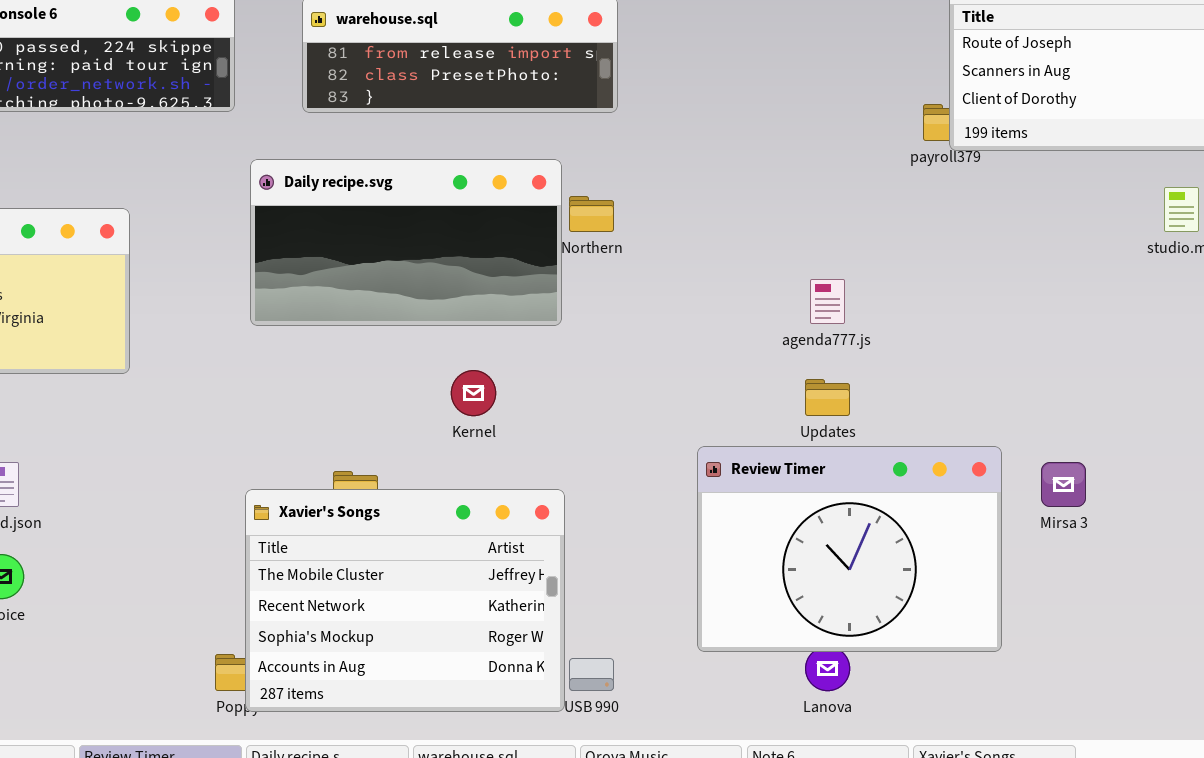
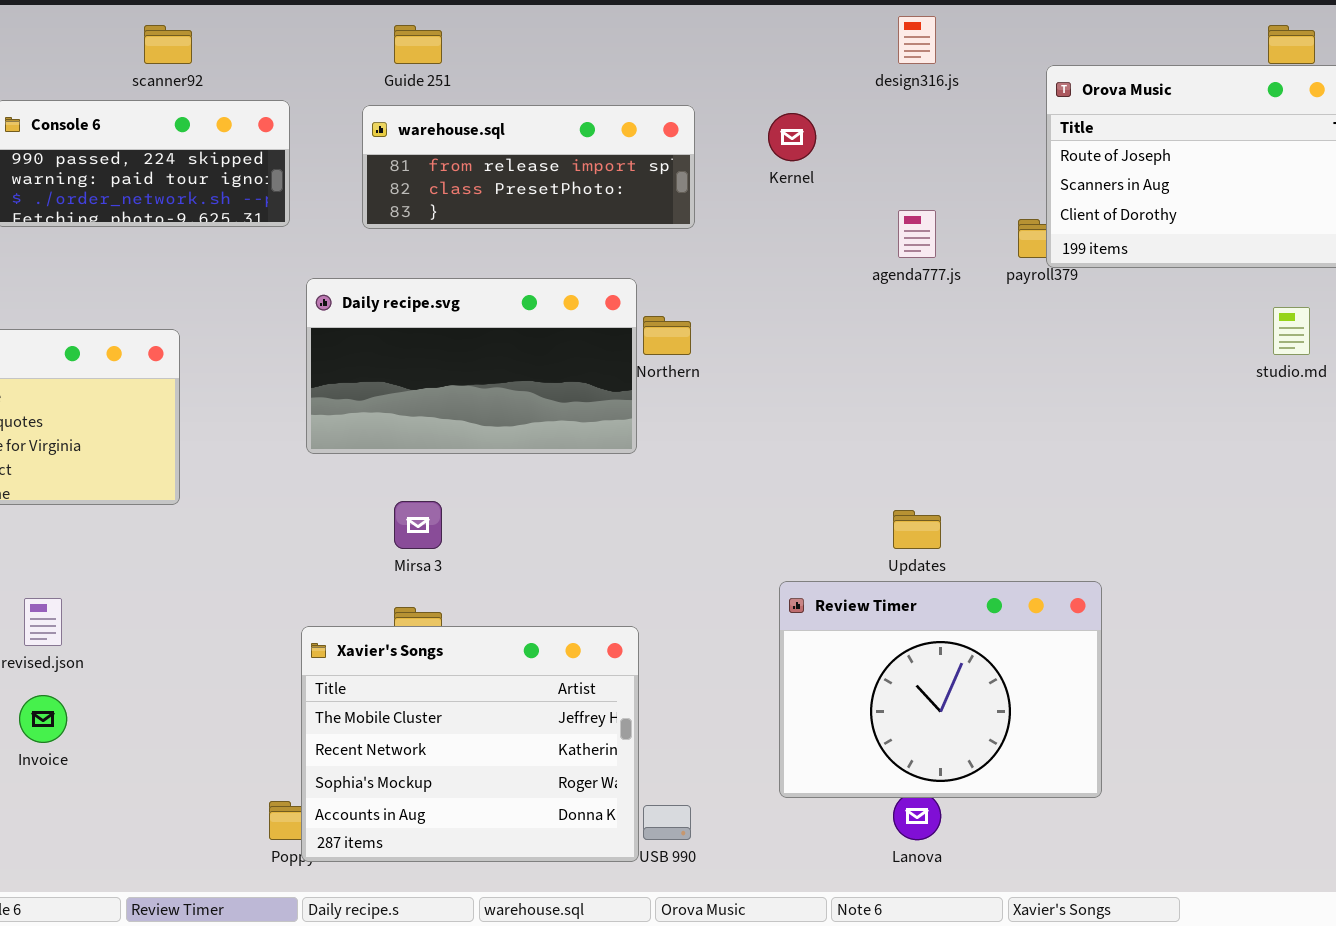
agenda777.js: [810,279,845,324] -> [898,210,936,258], moved
Kernel: [451,370,496,416] -> [768,113,816,161], moved
Mirsa 3: [1041,462,1086,507] -> [394,501,442,549], moved

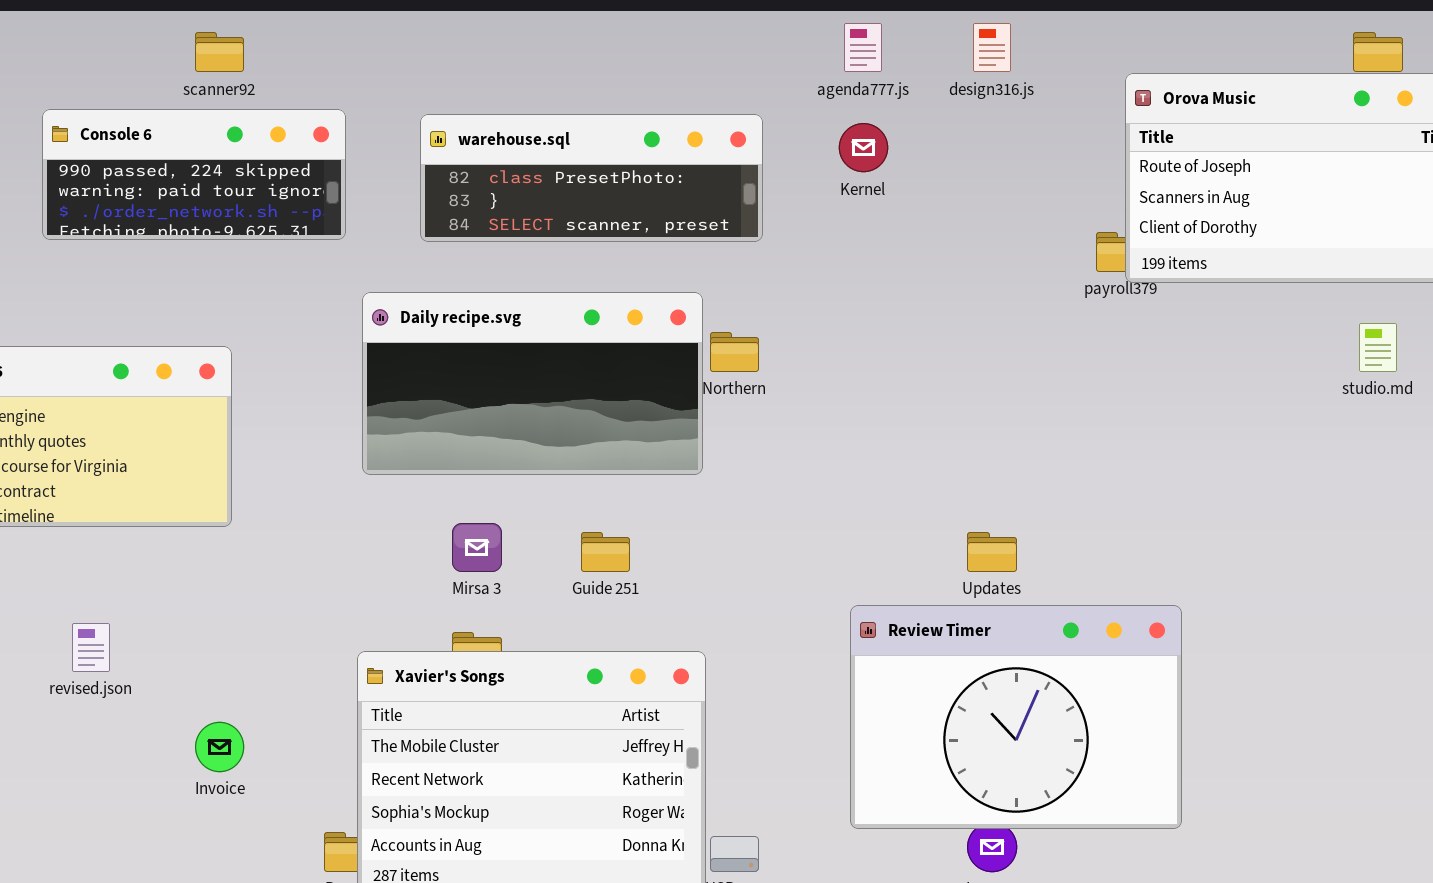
Guide 251: [394,25,442,64] -> [581,532,630,572], moved
warehouse.sql: [362,105,695,229] -> [420,114,763,242], scrolled down 1 row
agenda777.js: [898,210,936,258] -> [844,23,882,72], moved
Invoice: [19,695,67,743] -> [195,722,244,772], moved

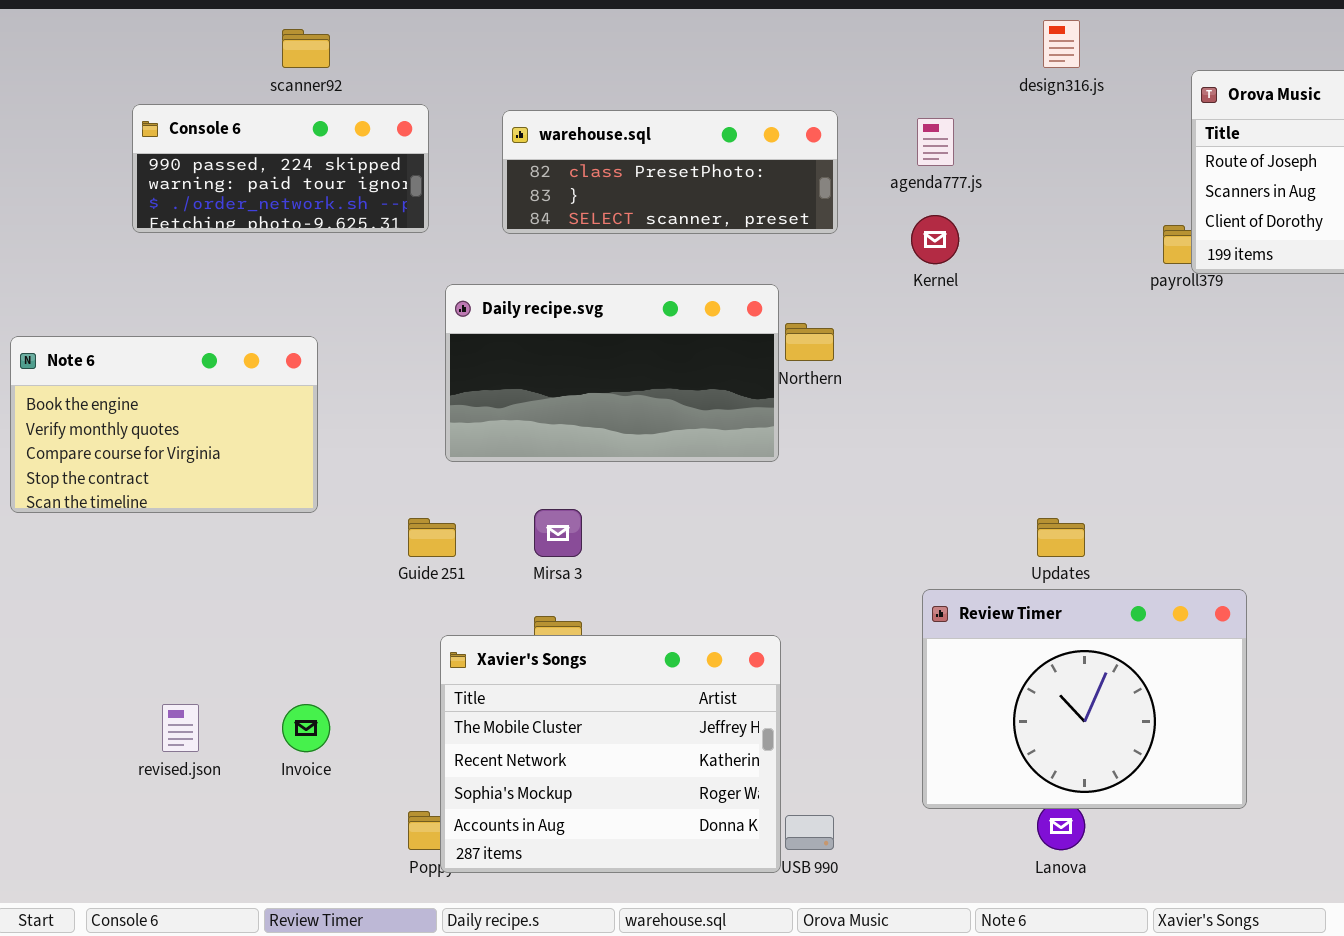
agenda777.js: [844,23,882,72] -> [917,118,954,166], moved
Kernel: [839,123,888,172] -> [911,215,959,264], moved
Guide 251: [581,532,630,572] -> [408,518,456,557], moved
revised.json: [72,623,110,672] -> [162,704,199,752], moved

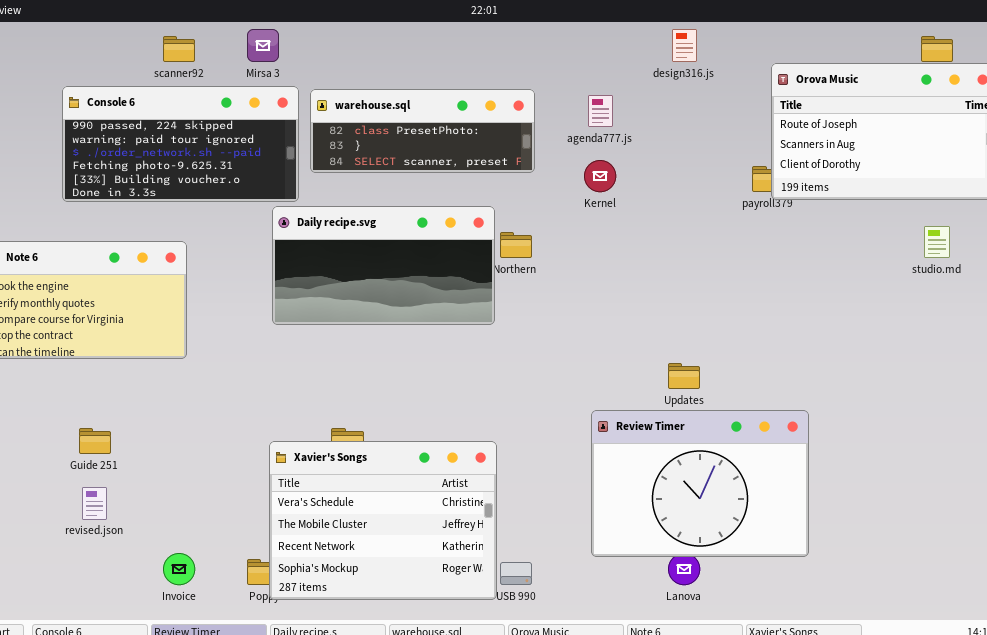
Console 6: [132,104,429,233] -> [62,86,299,202], resized
Mirsa 3: [534,509,582,557] -> [247,29,279,62], moved
Guide 251: [408,518,456,557] -> [79,428,111,454], moved
Xavier's Songs: [440,635,781,873] -> [269,441,497,600], scrolled up 1 row
Invoice: [282,704,330,752] -> [163,553,195,585], moved

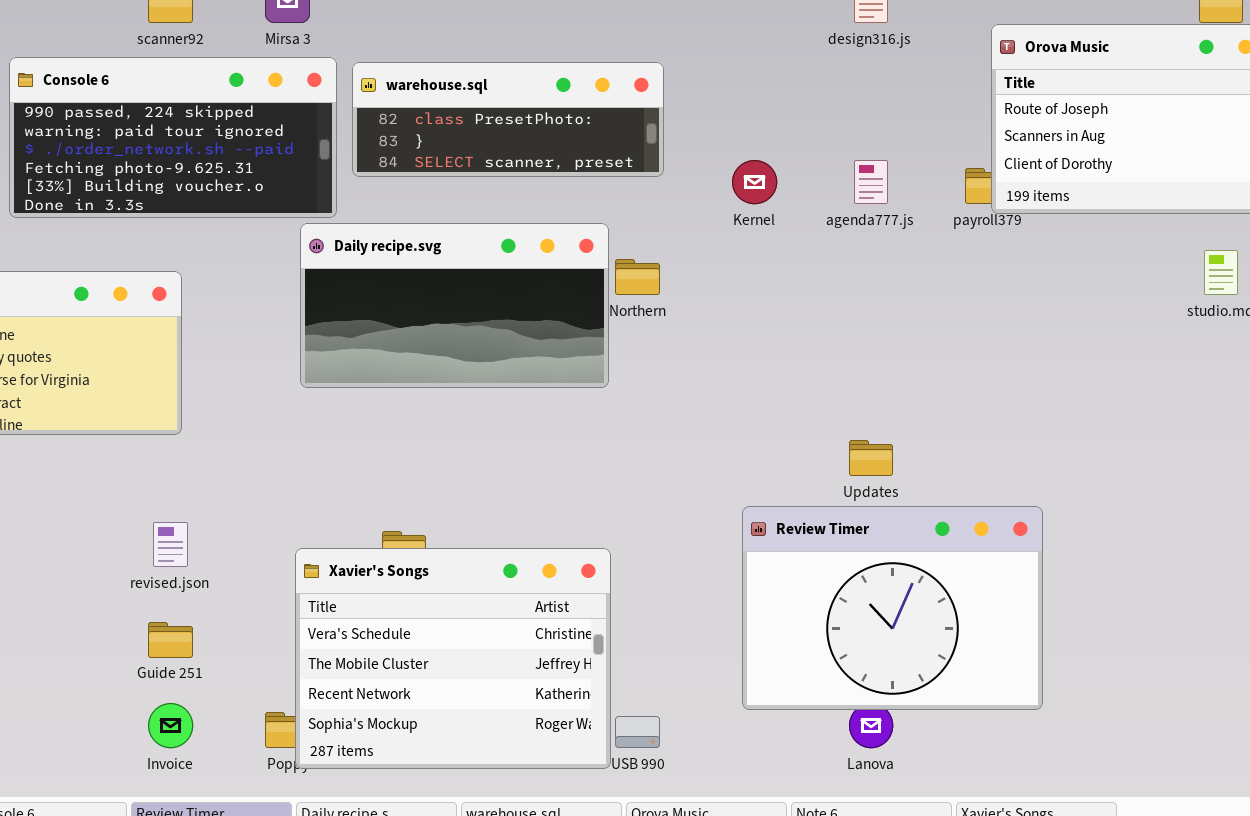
agenda777.js: [588,95,613,127] -> [854,160,888,204], moved
Guide 251: [79,428,111,454] -> [148,622,193,658], moved
revised.json: [82,487,107,520] -> [153,522,188,567], moved

